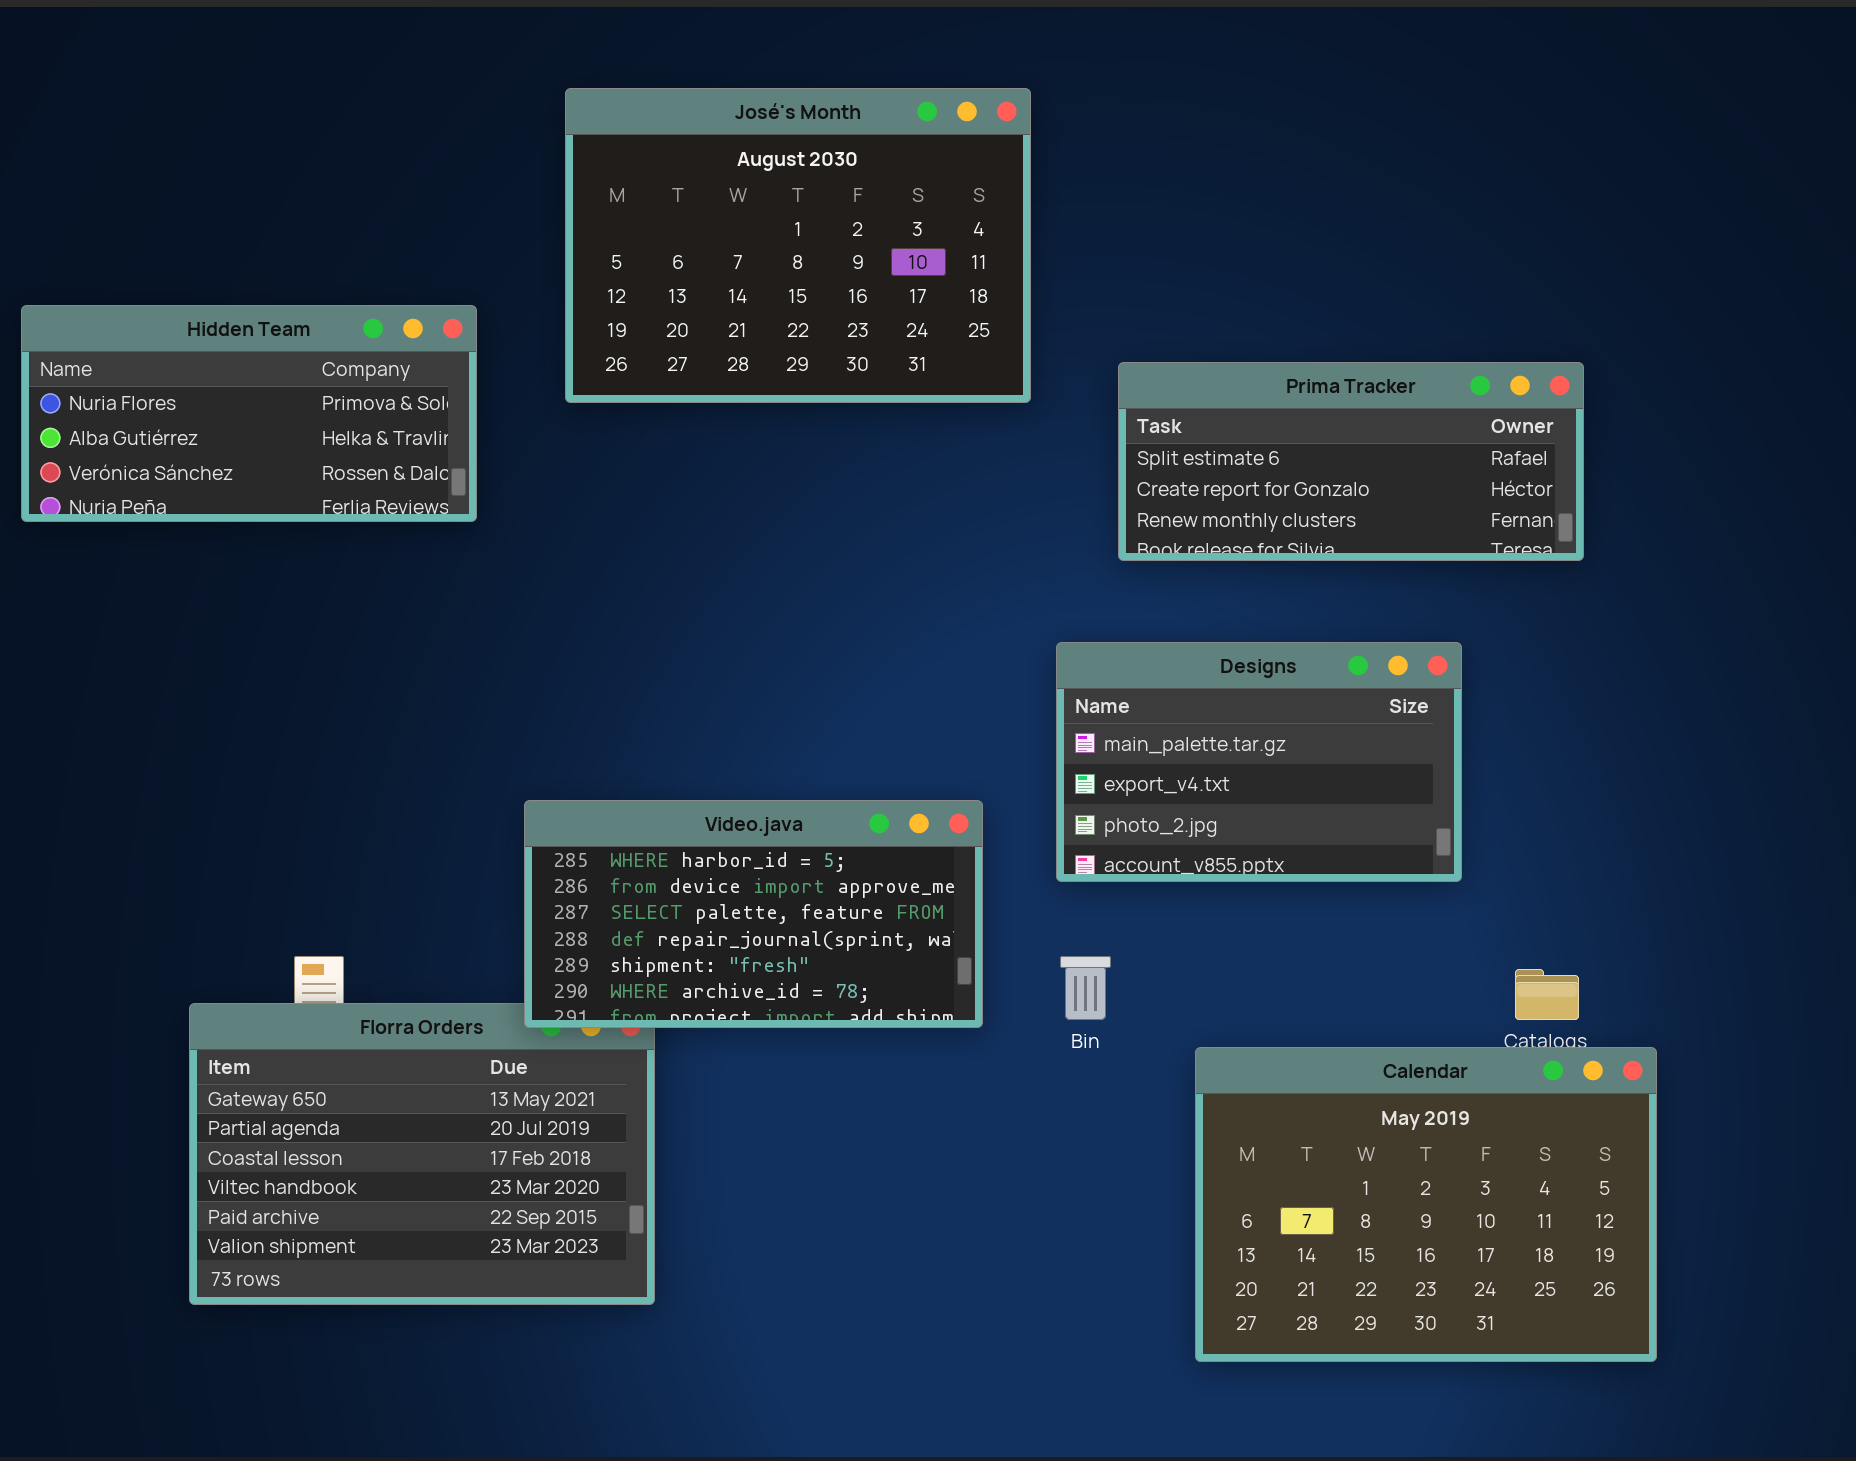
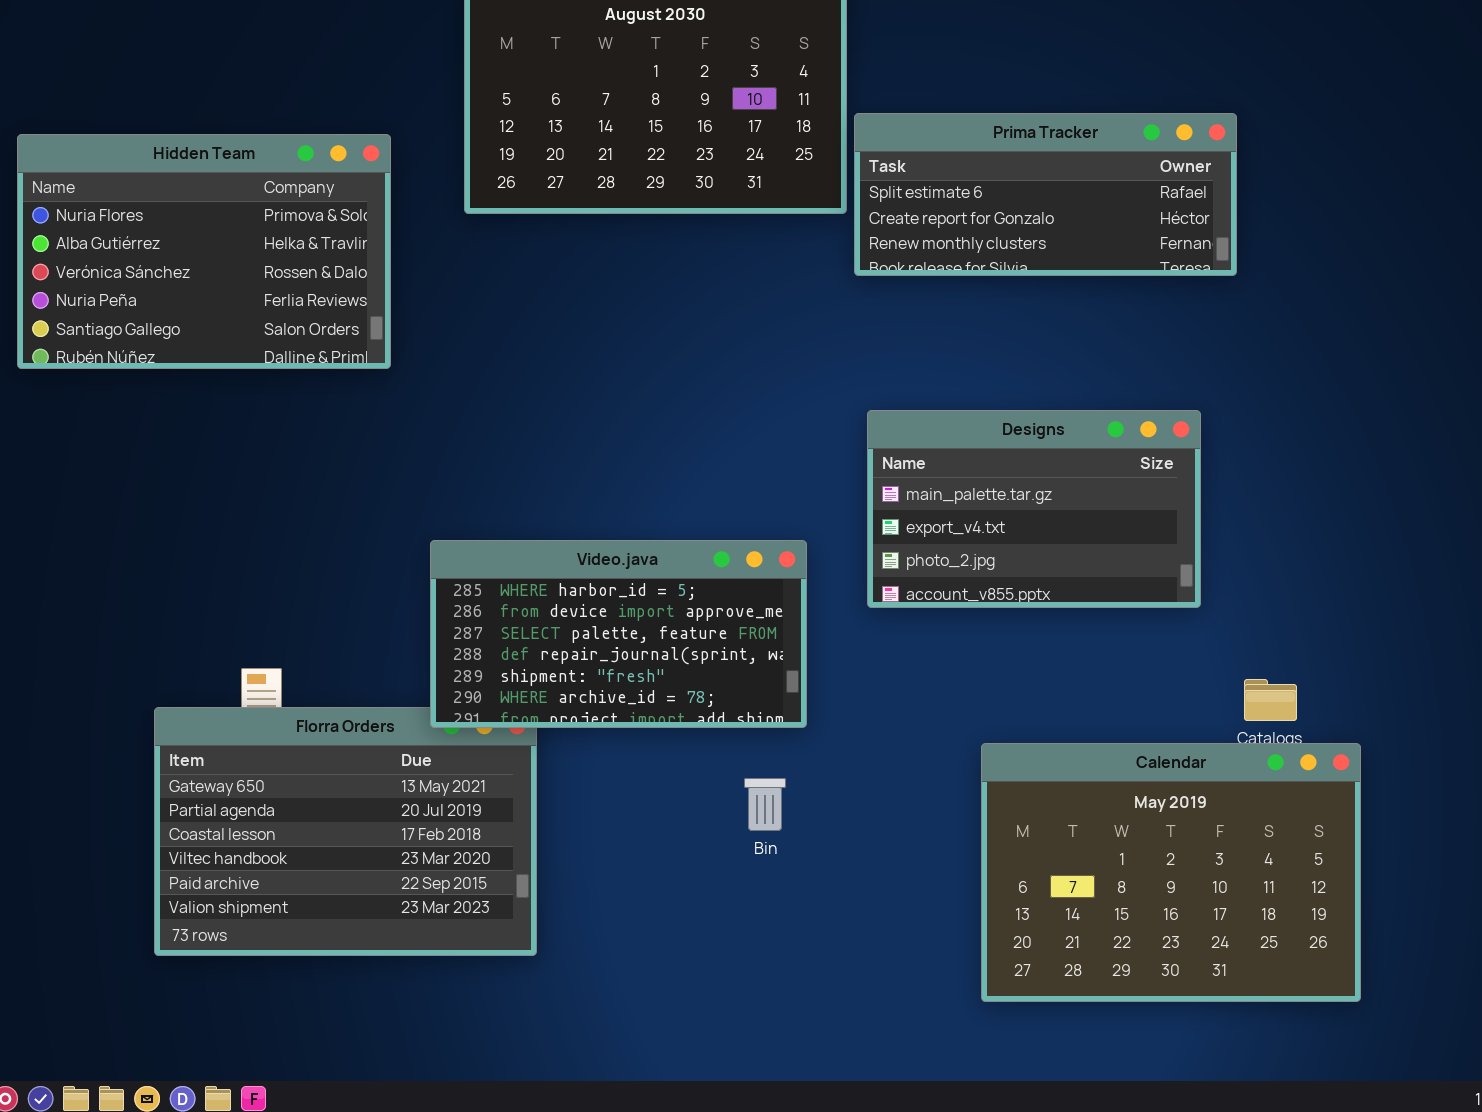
Hidden Team: [21,305,477,522] -> [17,134,391,369], resized
Prima Tracker: [1118,362,1584,561] -> [854,113,1237,276], moved
Bin: [1060,956,1111,1020] -> [744,778,786,831], moved

